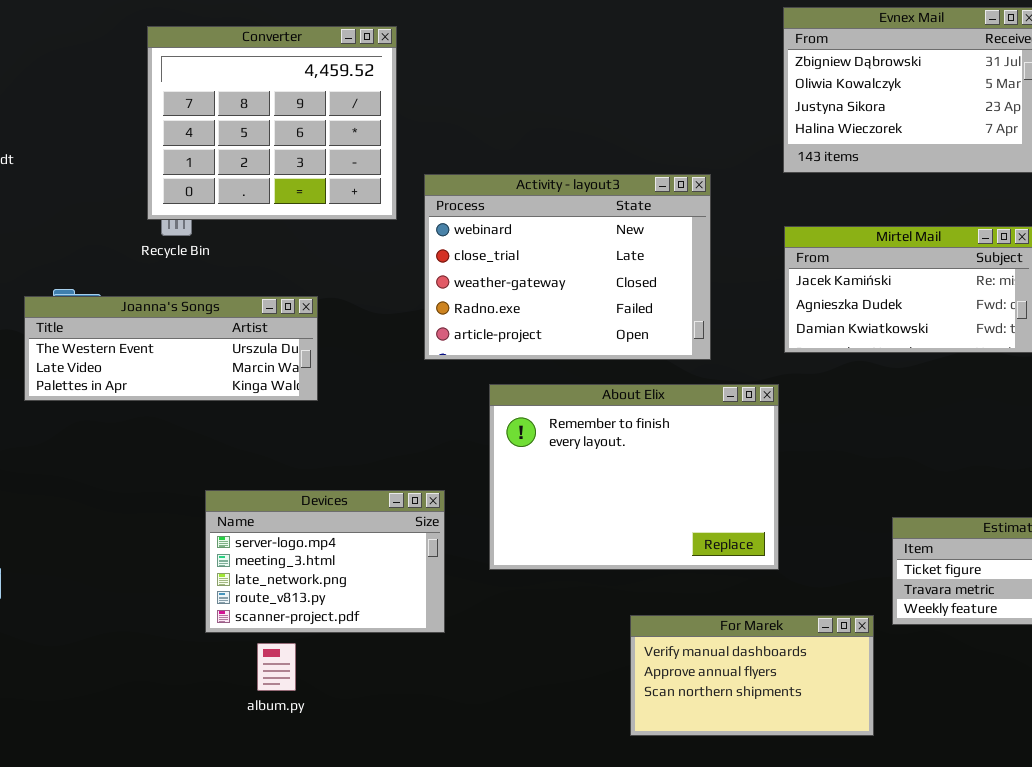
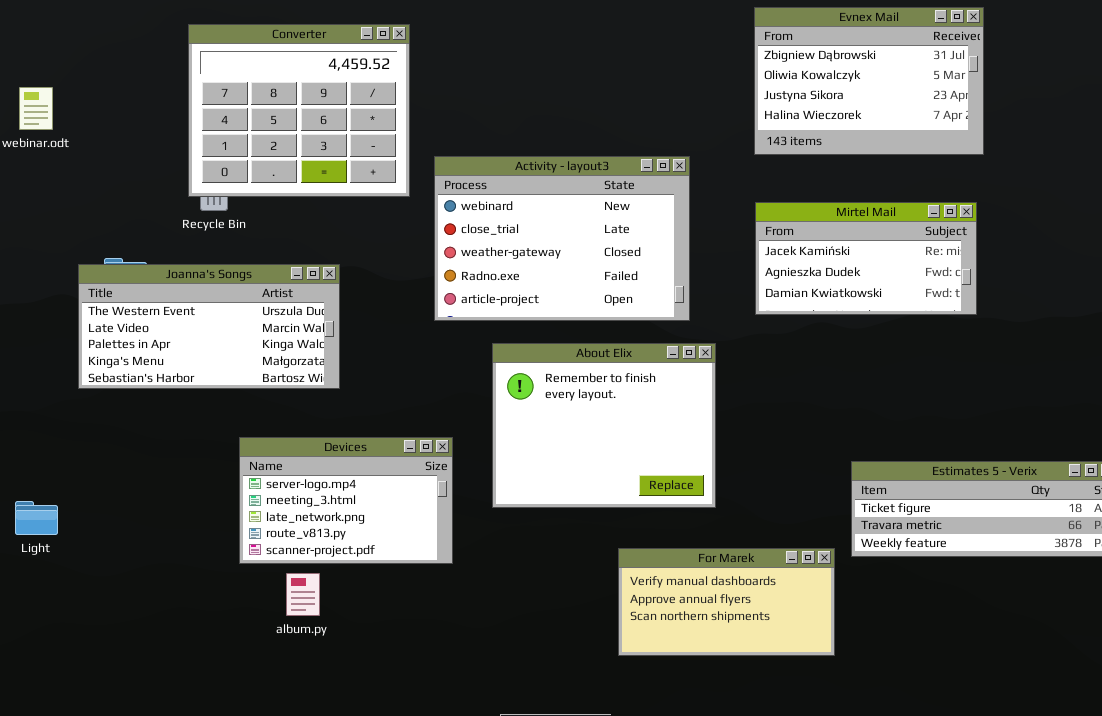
Joanna's Songs: [24,296,318,401] -> [78,264,340,389], resized
About Elix: [489,384,779,570] -> [492,343,716,508], resized

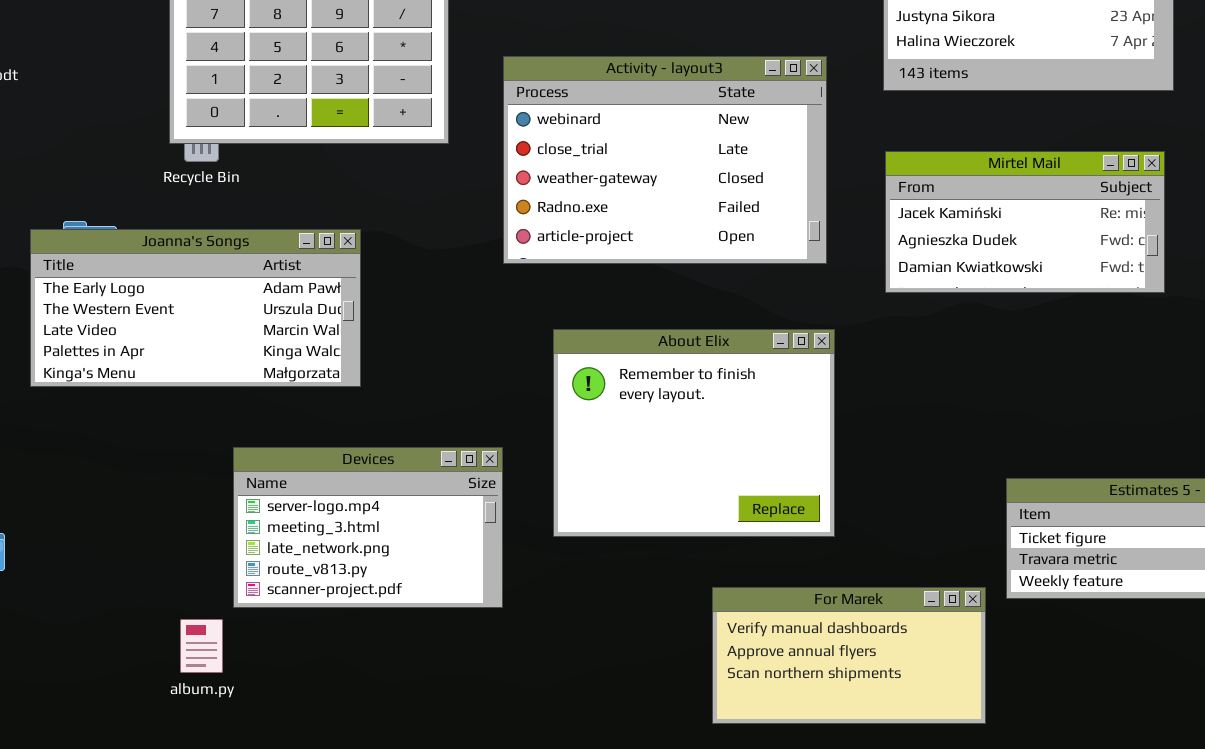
Activity - layout3: [434,156,690,321] -> [503,56,827,264], moved
Joanna's Songs: [78,264,340,389] -> [30,229,361,387], scrolled up 1 row
album.py: [286,573,320,616] -> [180,619,223,673], moved

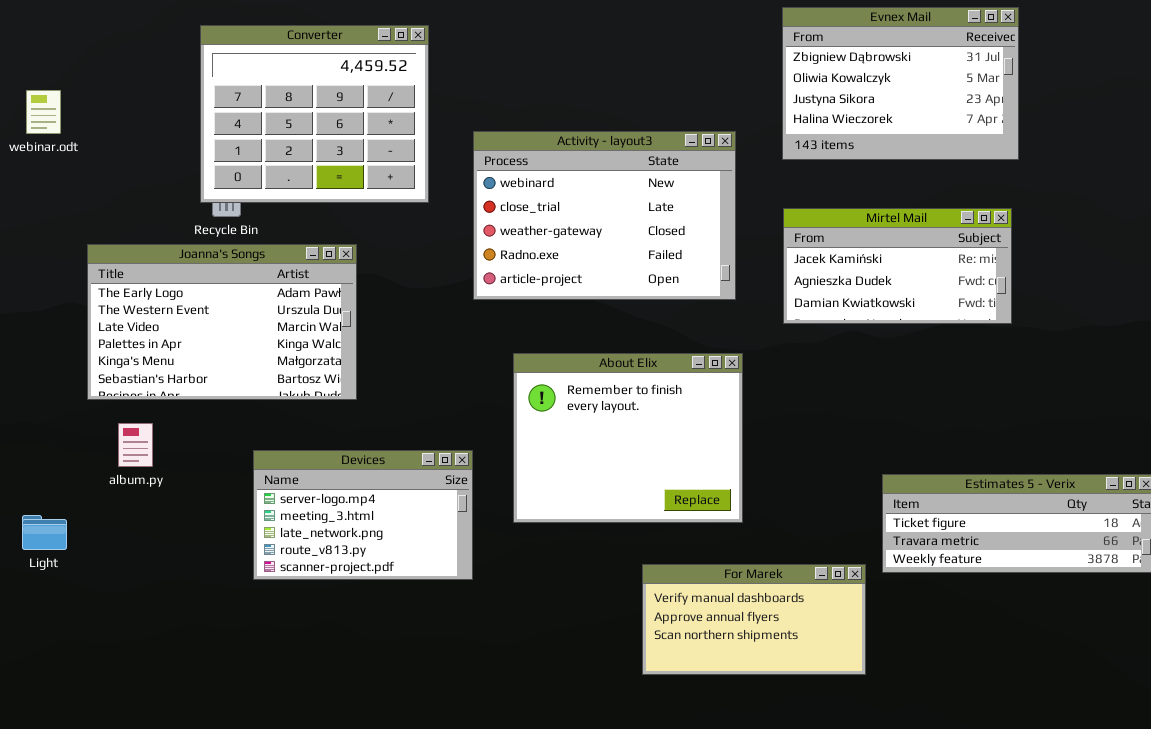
Joanna's Songs: [30,229,361,387] -> [87,244,357,400], resized
album.py: [180,619,223,673] -> [118,423,153,467], moved

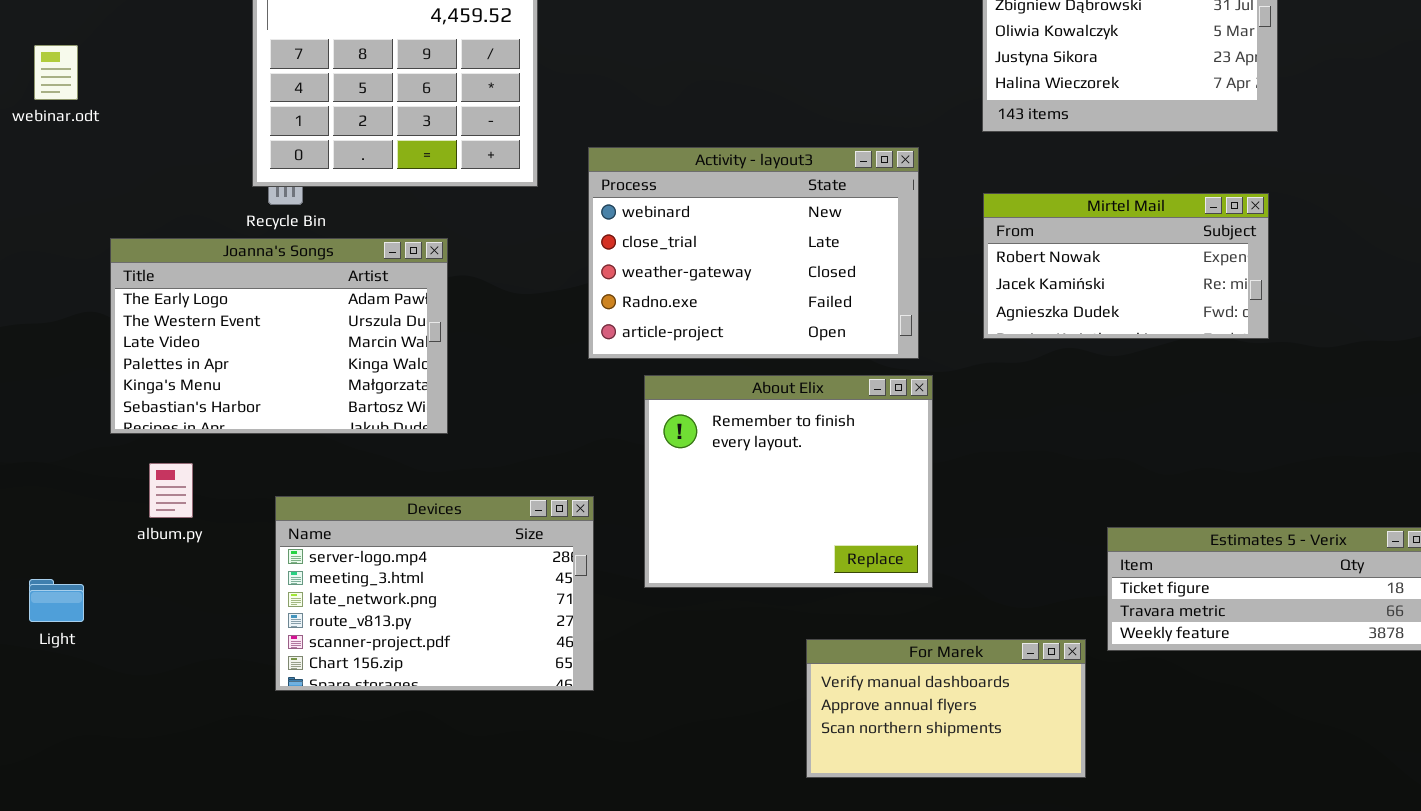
Activity - layout3: [473,131,736,300] -> [588,147,919,359], moved
Mirtel Mail: [783,208,1012,324] -> [983,193,1269,339], scrolled up 1 row
Devices: [253,450,473,580] -> [275,496,594,691], resized

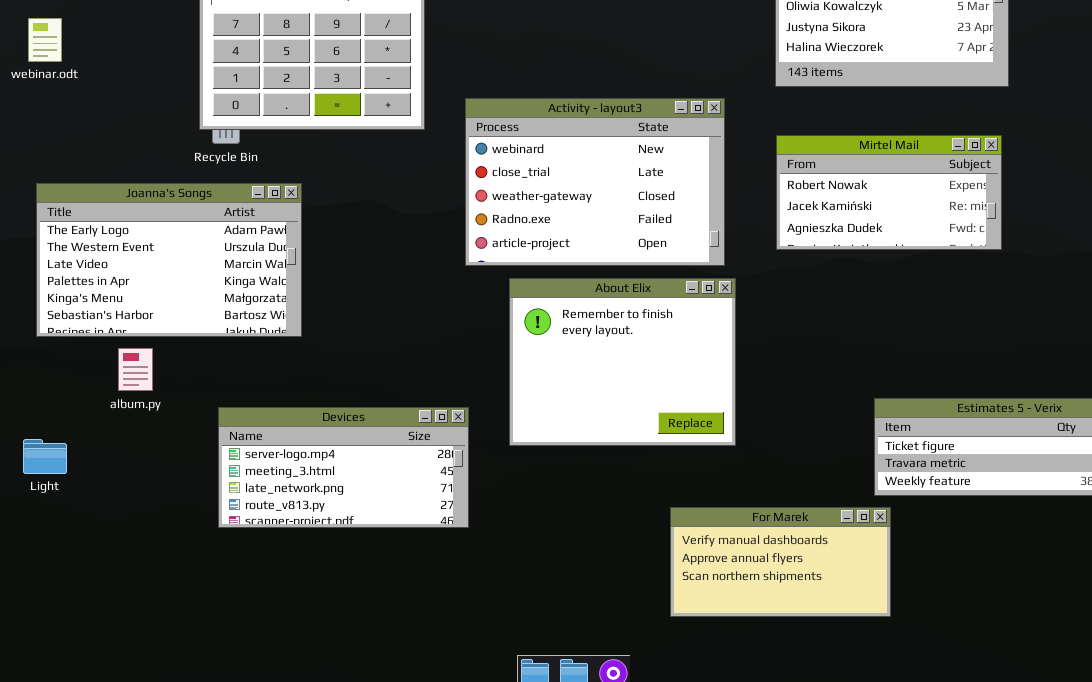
Joanna's Songs: [110,238,448,434] -> [36,183,302,337], moved
Devices: [275,496,594,691] -> [218,407,469,528], resized
For Marek: [806,639,1086,778] -> [670,507,891,617], moved

